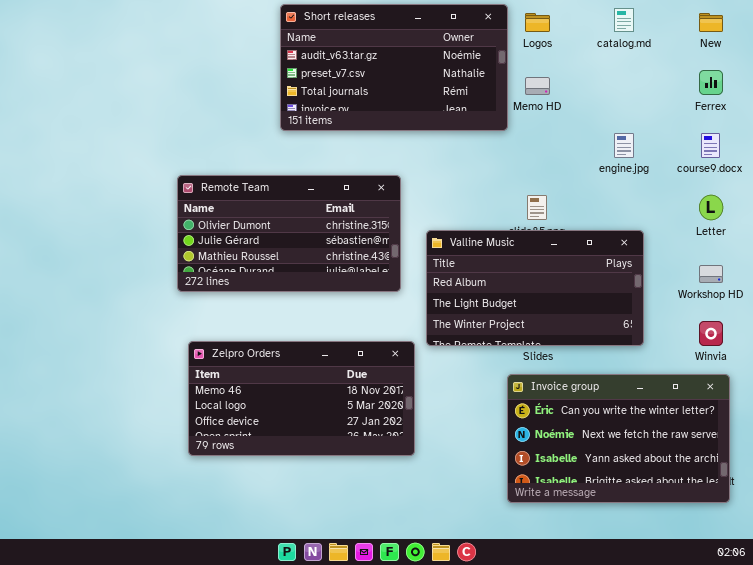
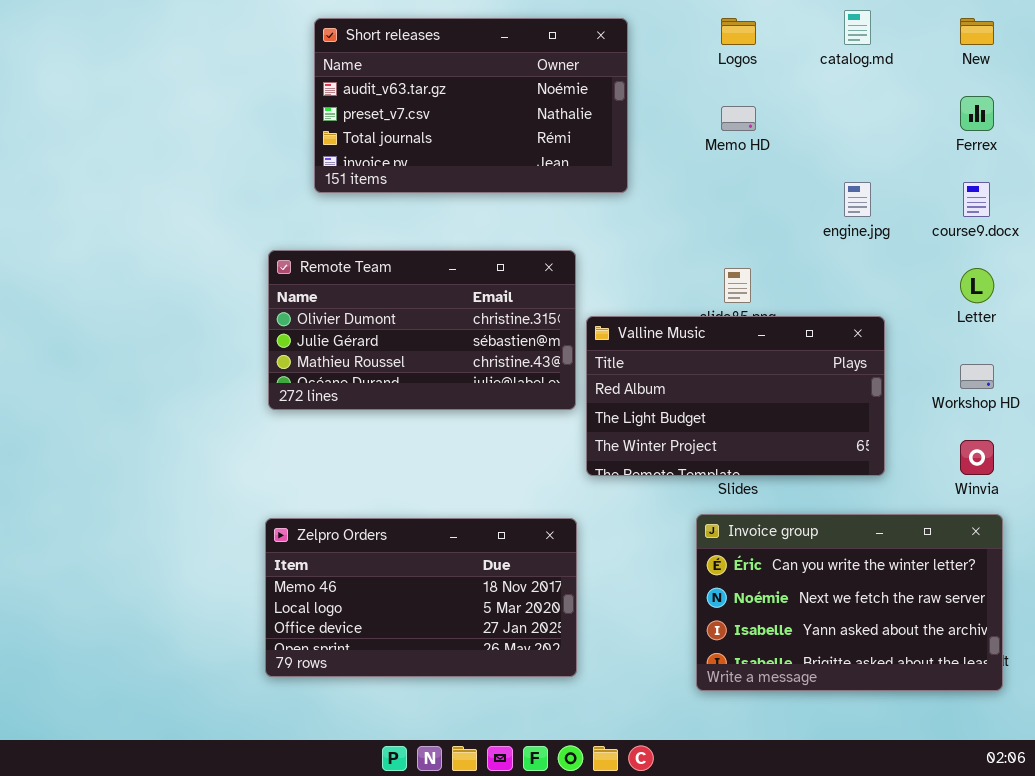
Short releases: [280,4,508,131] -> [314,18,628,193], moved
Remote Team: [177,175,401,292] -> [268,250,576,410], moved
Zelpro Orders: [188,341,415,456] -> [265,518,577,677], moved

